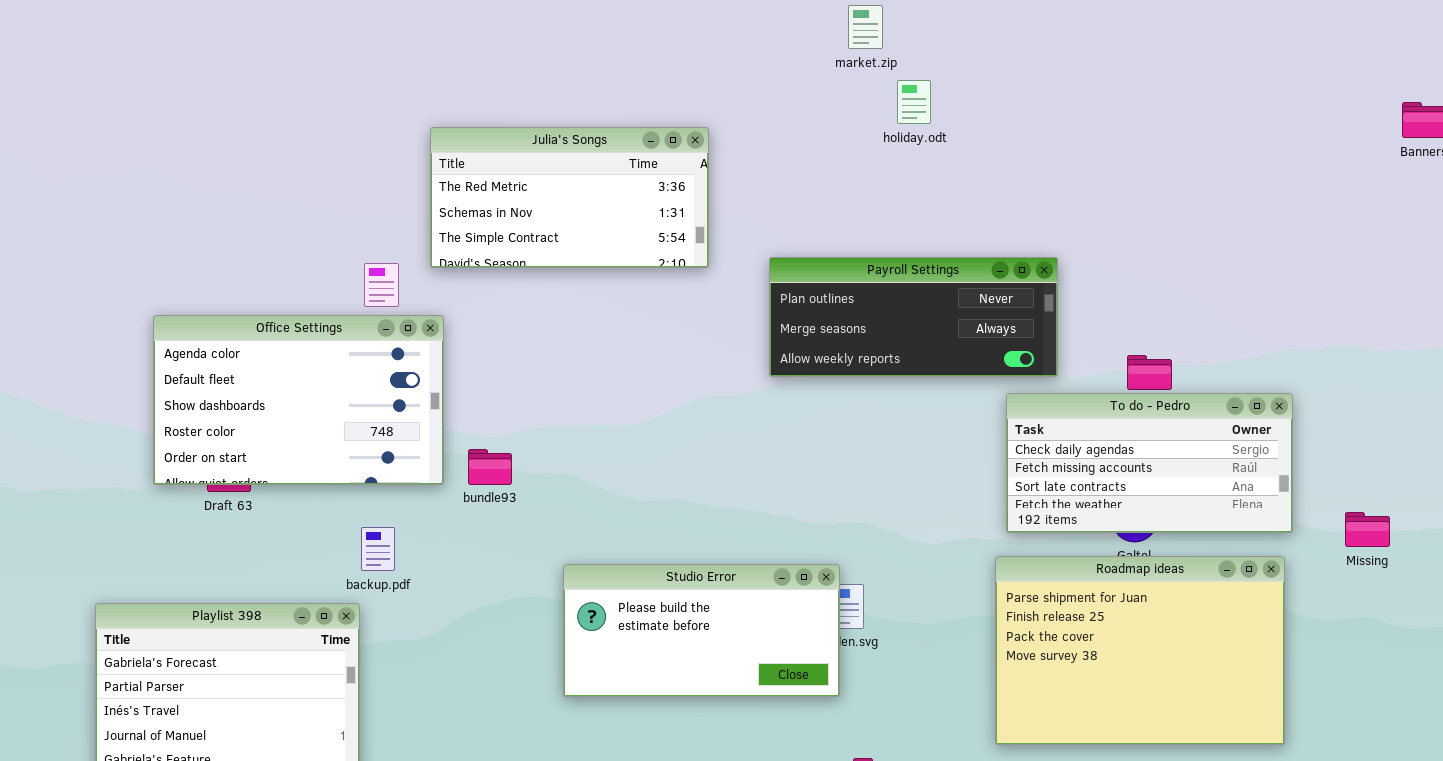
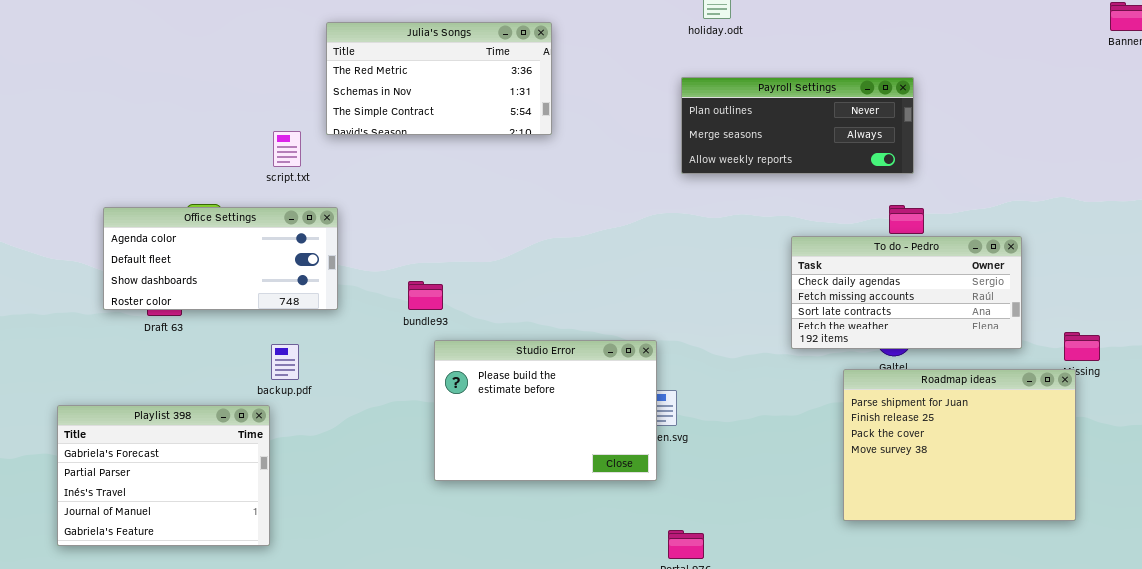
Payroll Settings: [769,257,1058,377] -> [681,77,914,174], moved
Office Settings: [153,315,444,485] -> [103,207,338,310], resized
bundle93: [468,449,512,485] -> [408,281,443,310], moved
Roadmap ideas: [995,556,1285,745] -> [843,369,1076,521], moved
Studio Error: [563,564,840,697] -> [434,340,657,481], resized

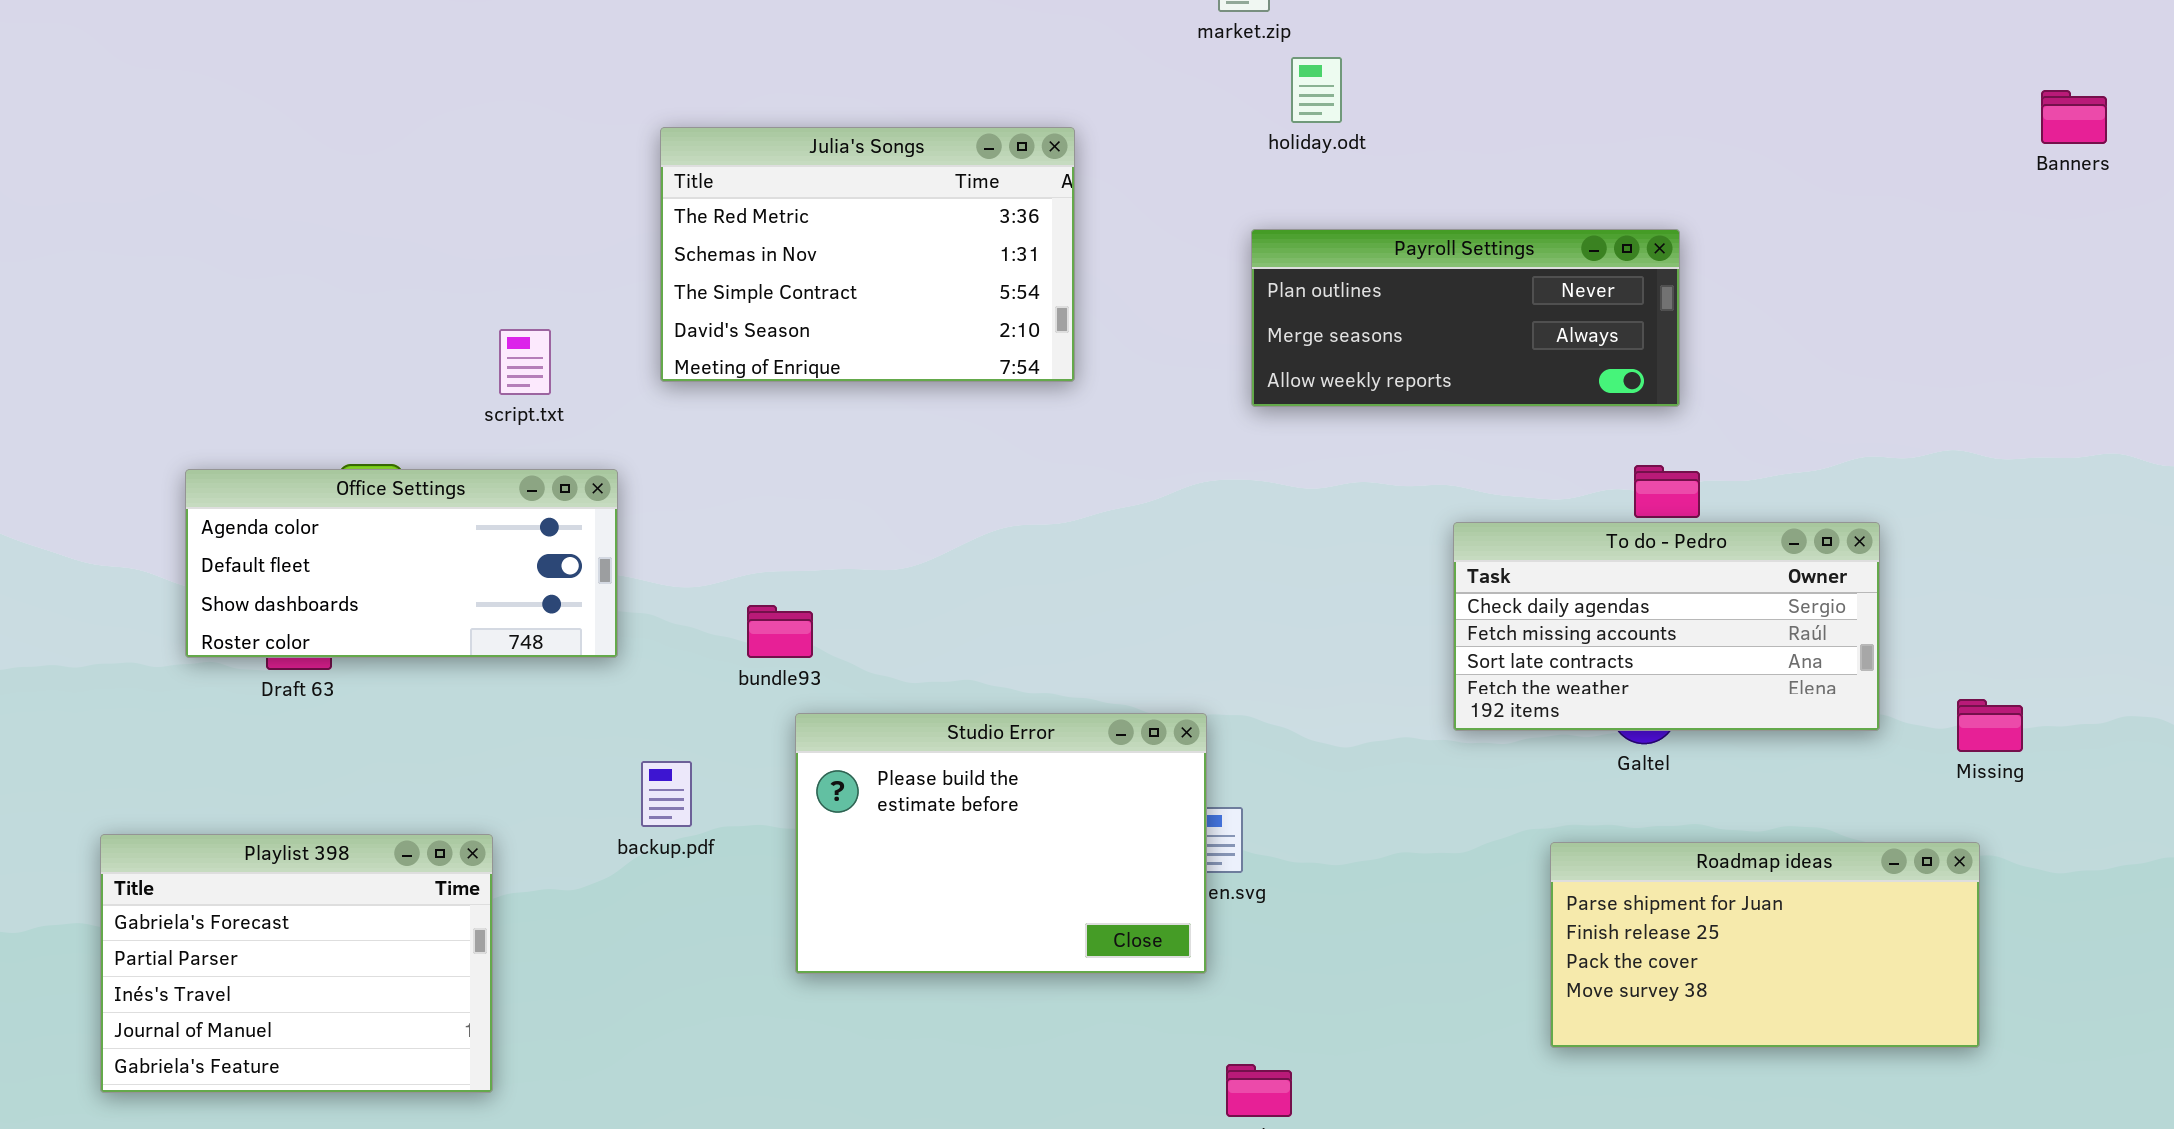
Julia's Songs: [326,22,552,135] -> [660,127,1075,382], moved, resized
backup.pdf: [271,344,299,380] -> [641,761,692,827], moved
Roadmap ideas: [843,369,1076,521] -> [1550,842,1980,1048], resized

